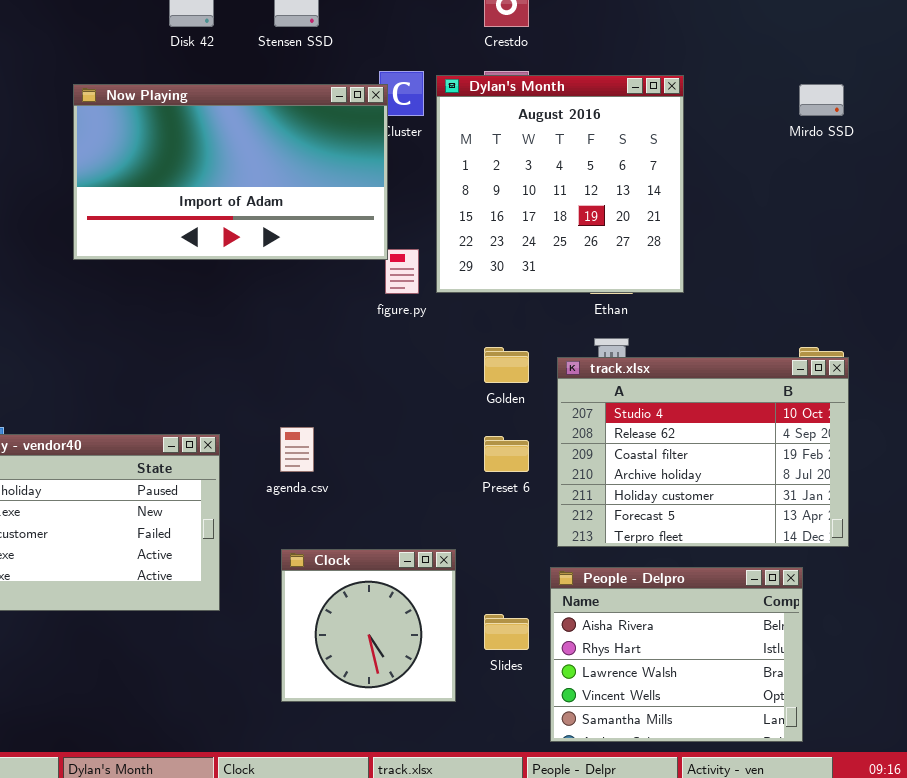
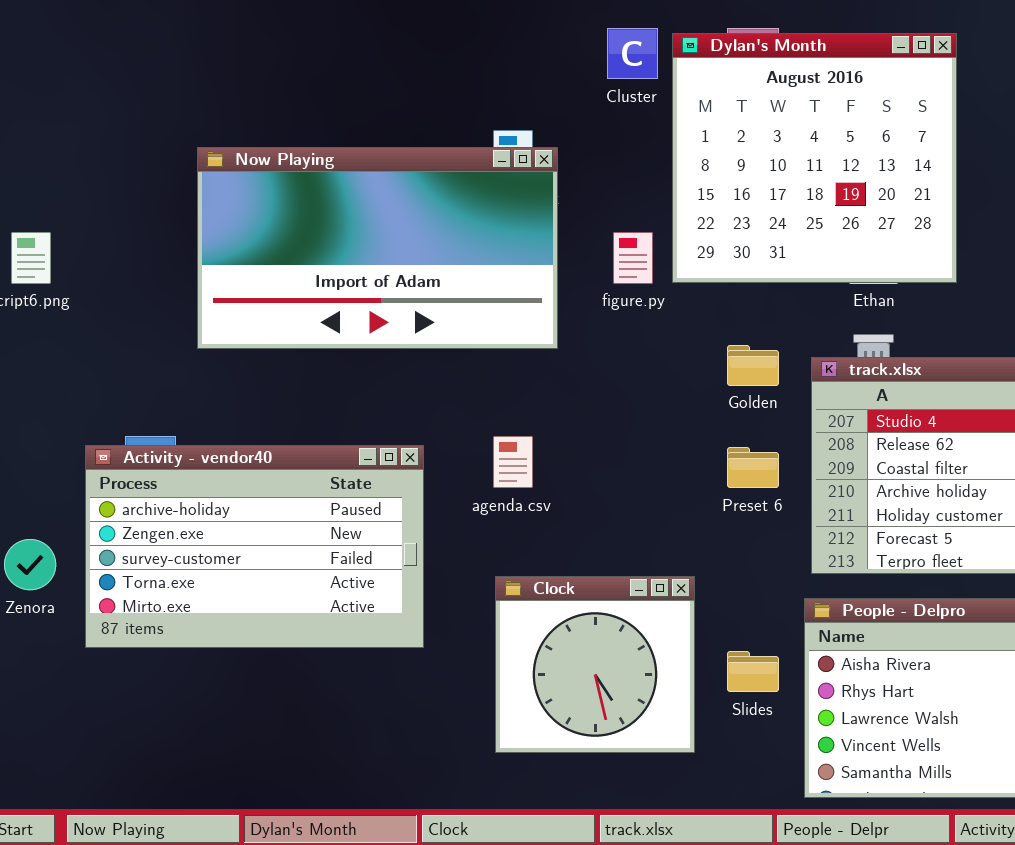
Now Playing: [73,84,388,260] -> [197,147,558,349], moved

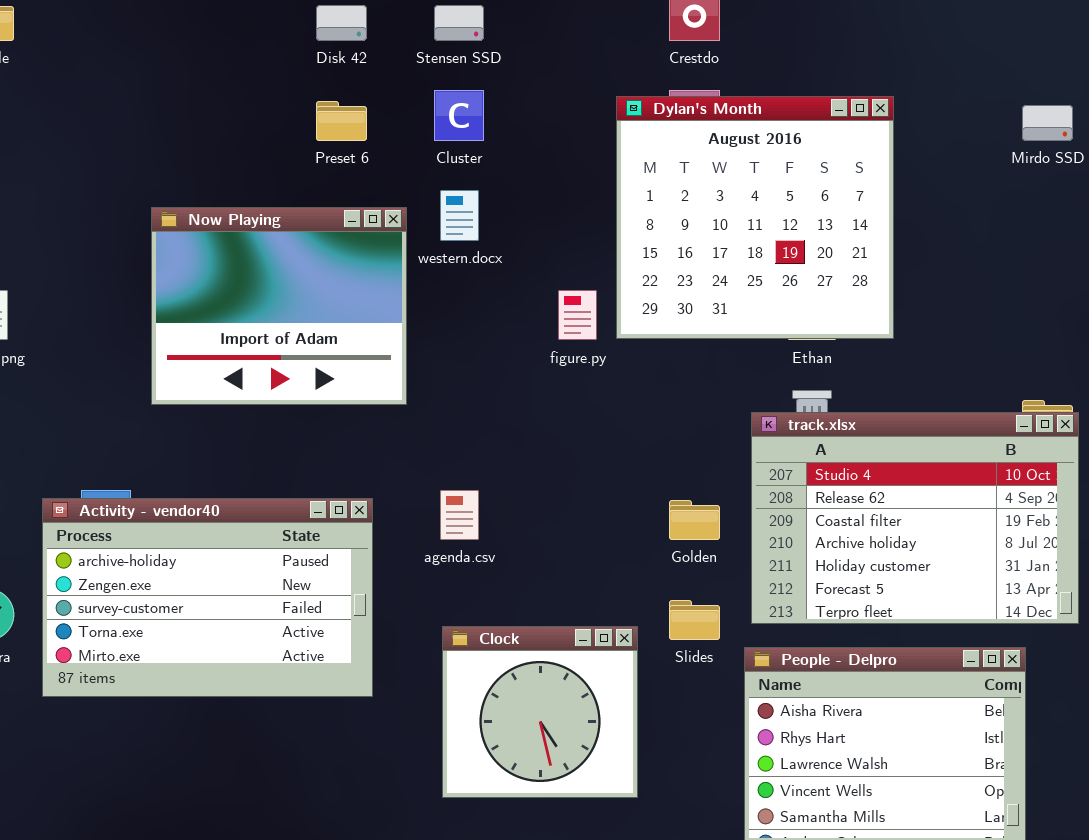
Cluster: [607,28,658,79] -> [434,90,484,141], moved
Now Playing: [197,147,558,349] -> [151,207,407,405], resized
Golden: [727,345,779,386] -> [669,500,720,540], moved
Preset 6: [727,447,779,488] -> [316,101,367,141], moved
Slides: [727,651,779,692] -> [669,600,720,640], moved

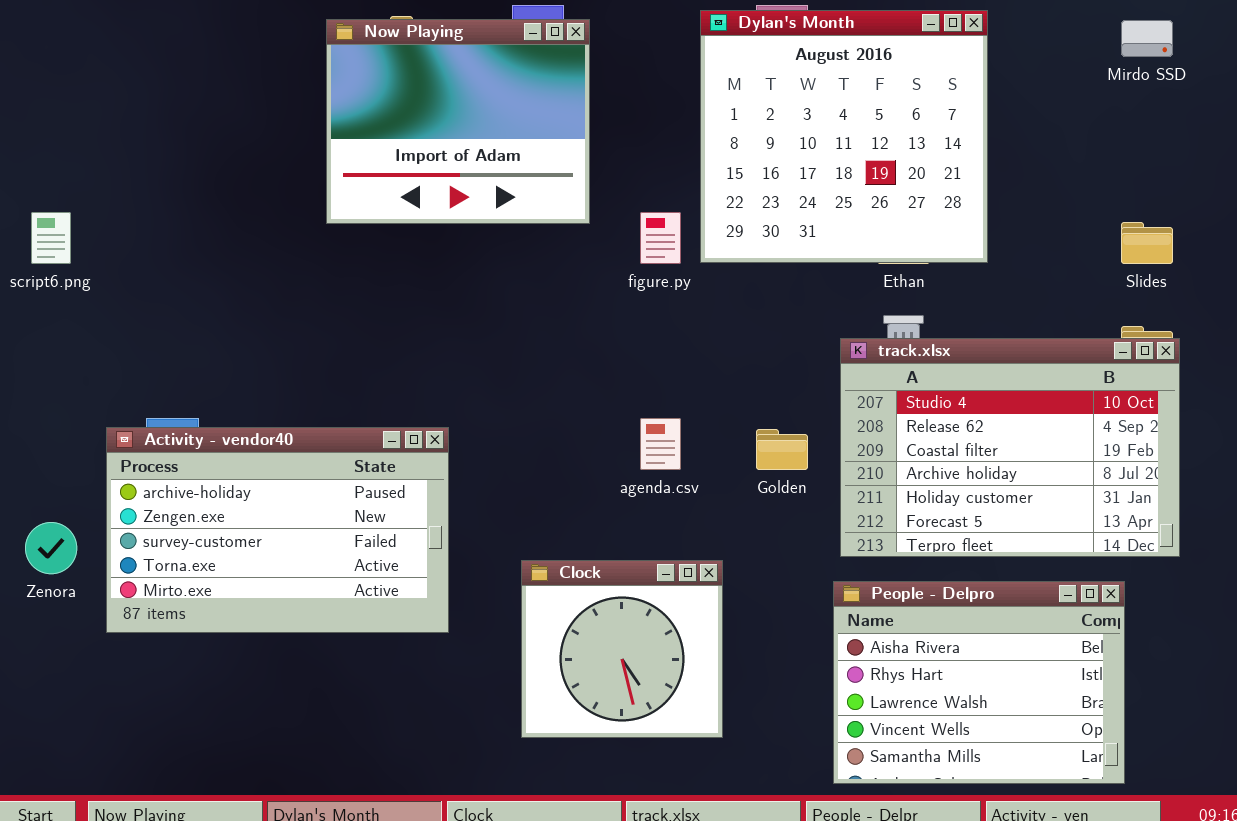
Now Playing: [151,207,407,405] -> [326,19,590,224], moved
agenda.csv: [440,490,479,540] -> [640,418,681,470], moved
Slides: [669,600,720,640] -> [1121,222,1173,264], moved

